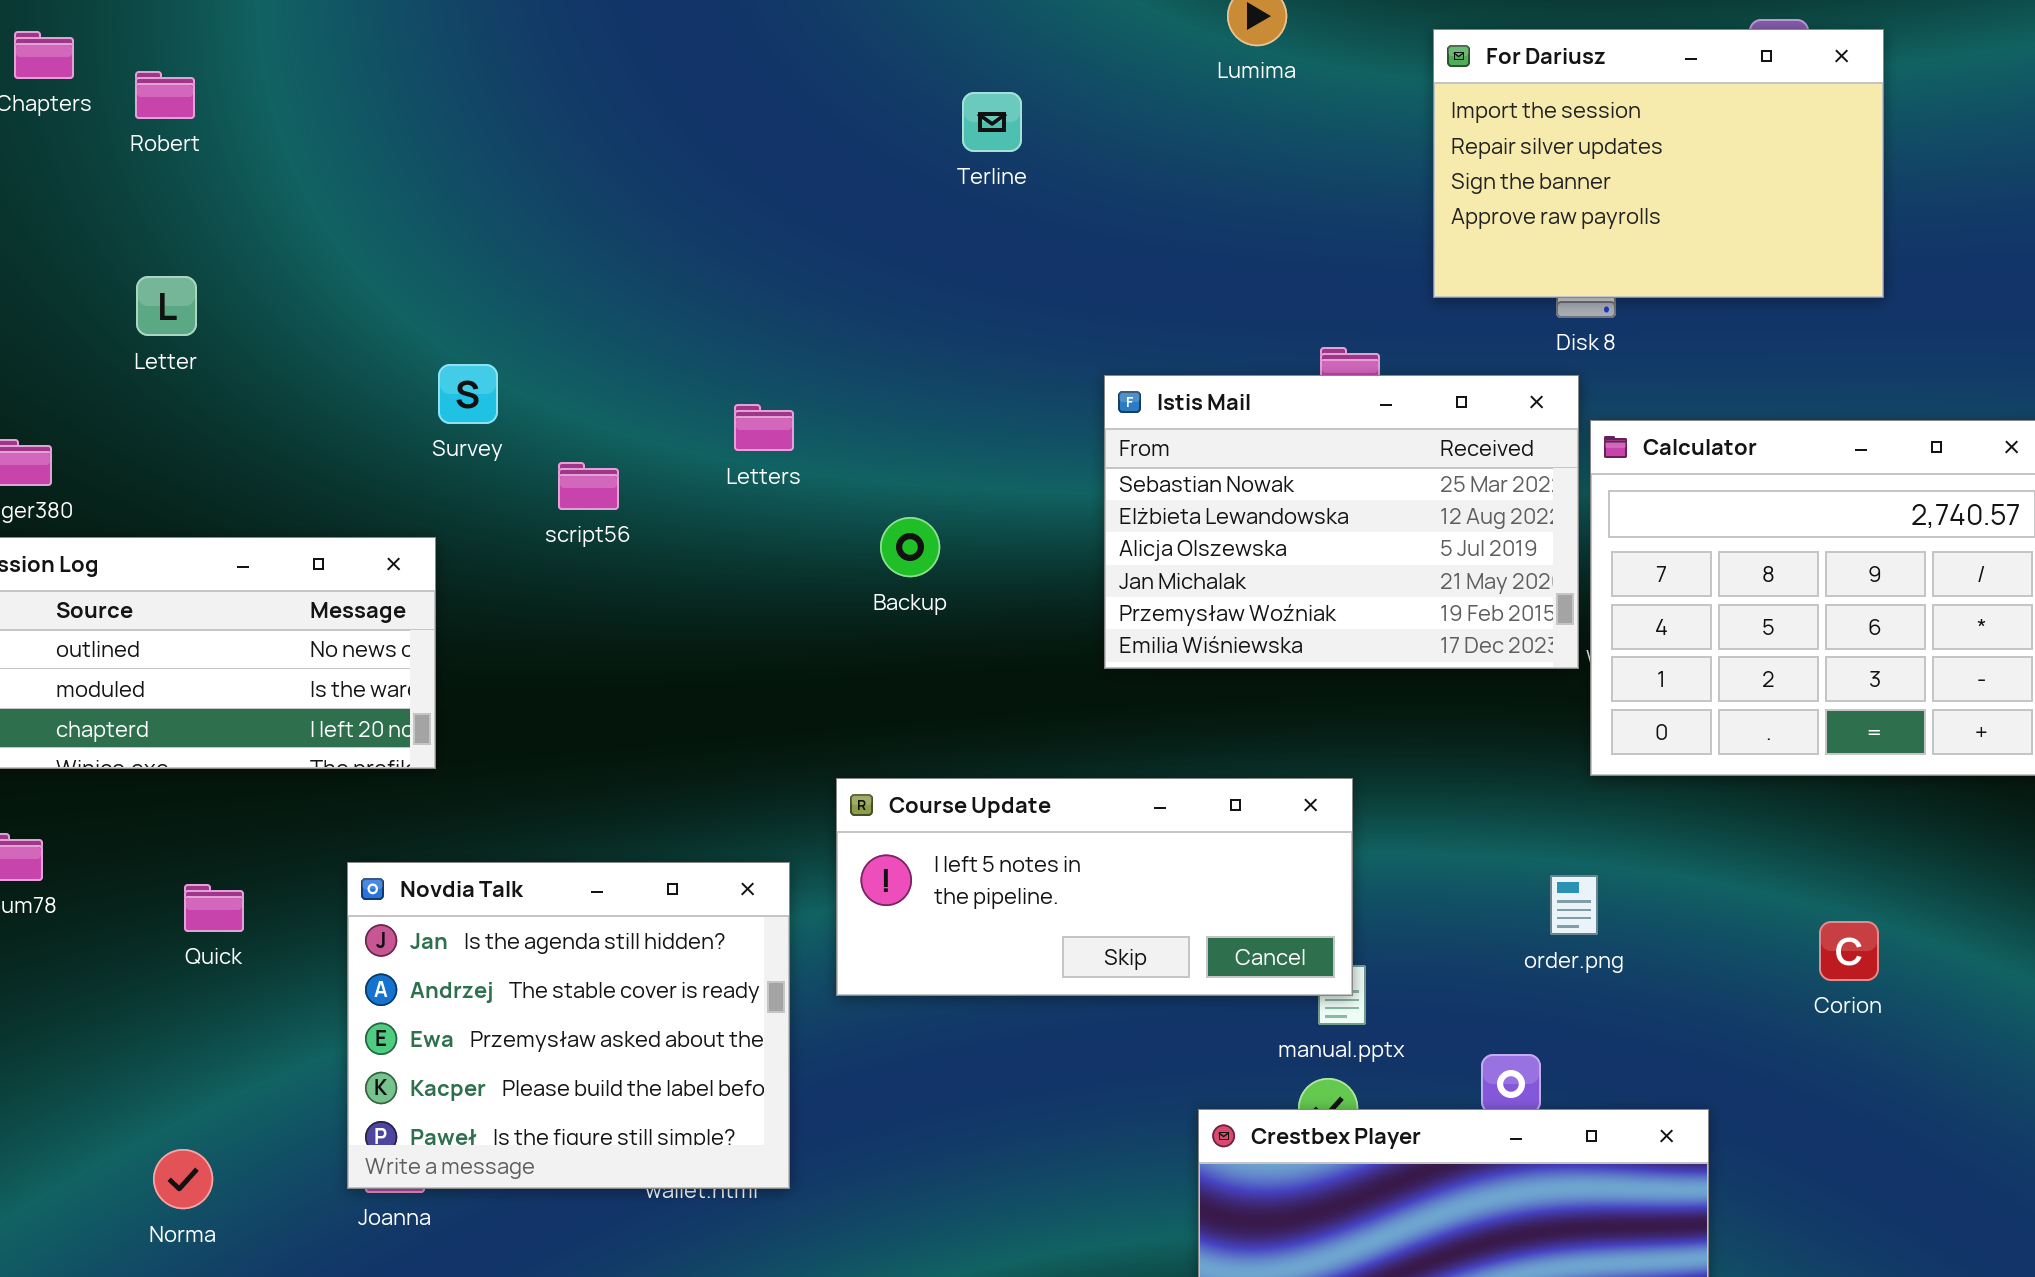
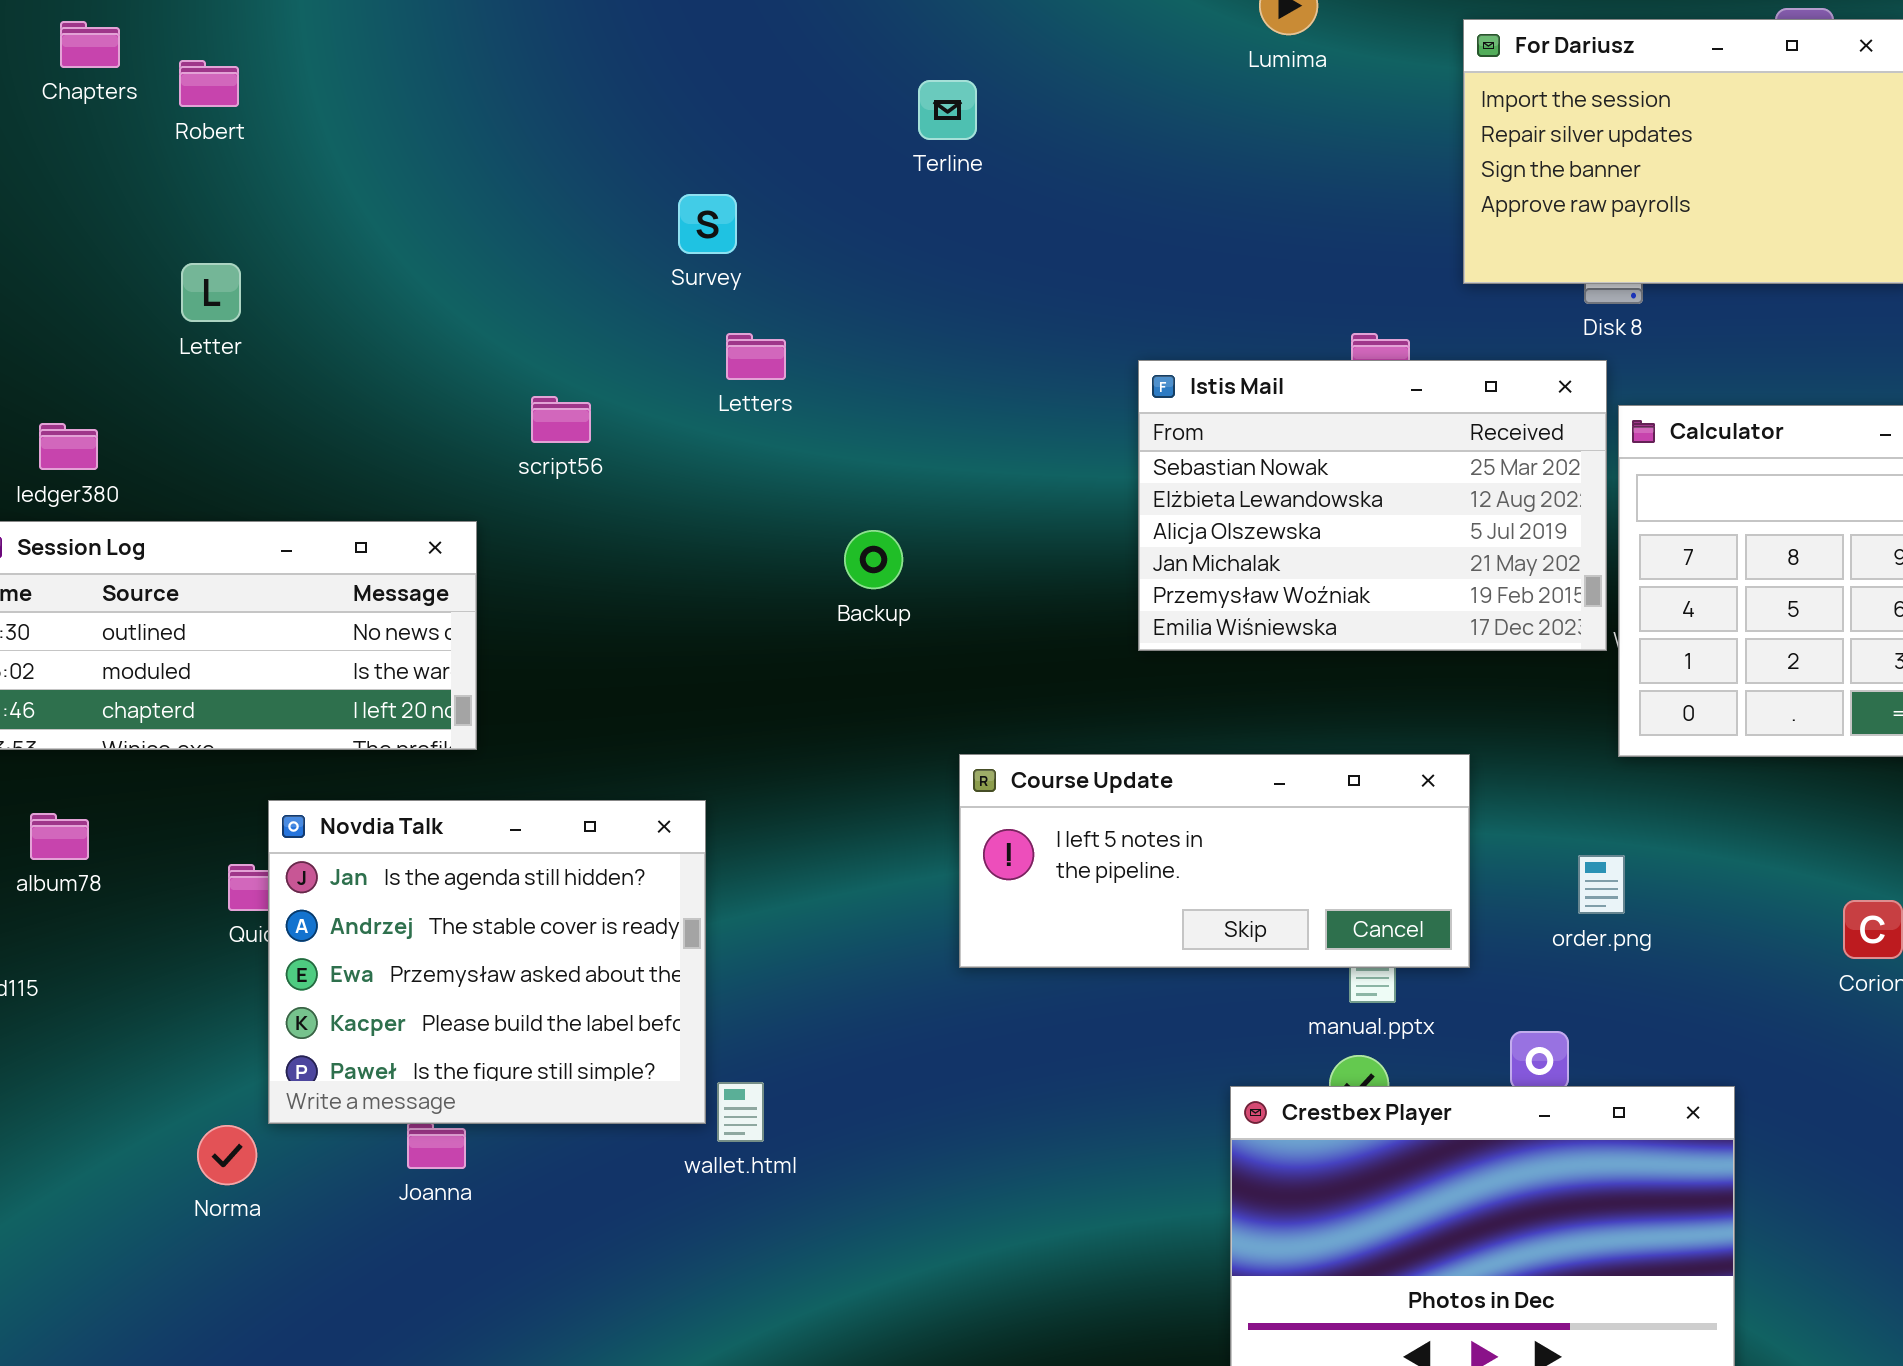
Terline: [962,92,1022,152] -> [918,80,977,140], moved
Survey: [438,364,498,424] -> [678,194,737,254], moved
Letters: [734,404,794,451] -> [726,333,786,380], moved
script56: [558,462,619,510] -> [531,396,591,443], moved
Backup: [880,517,940,577] -> [844,530,903,589], moved
Course Update: [836,778,1353,996] -> [959,754,1470,968], moved
Novdia Talk: [347,862,790,1189] -> [268,800,706,1124], moved

